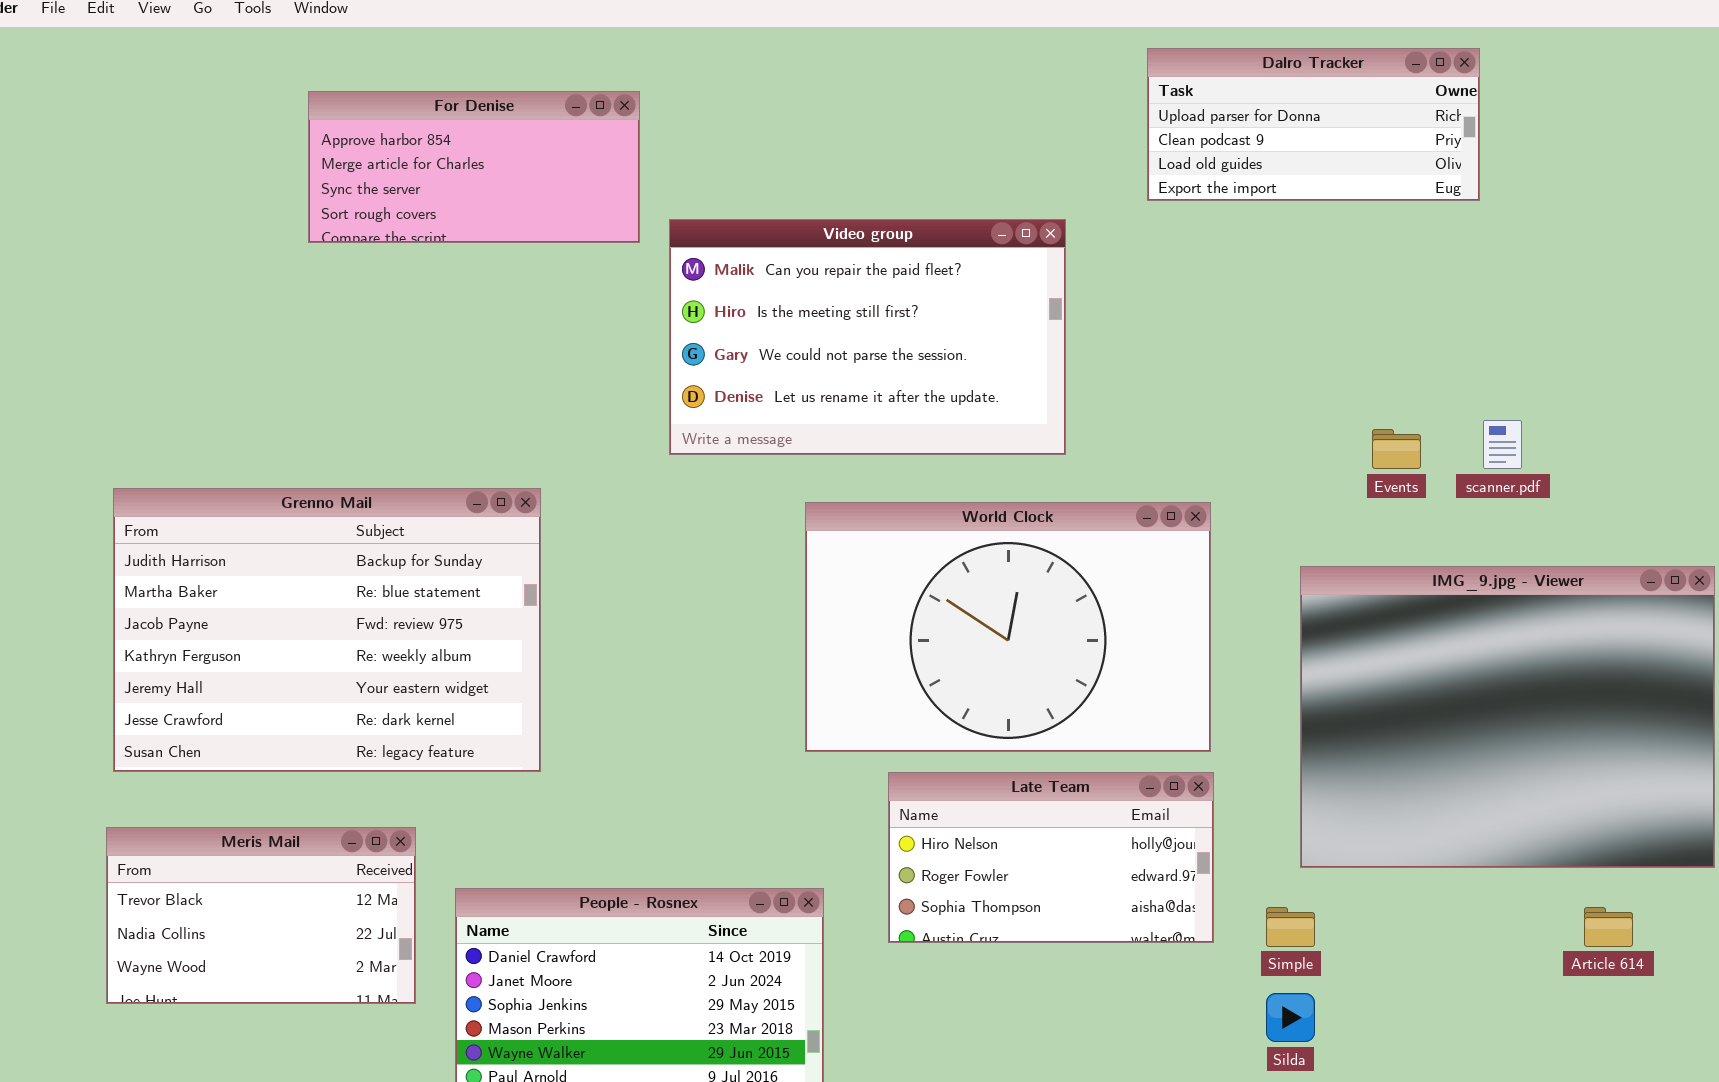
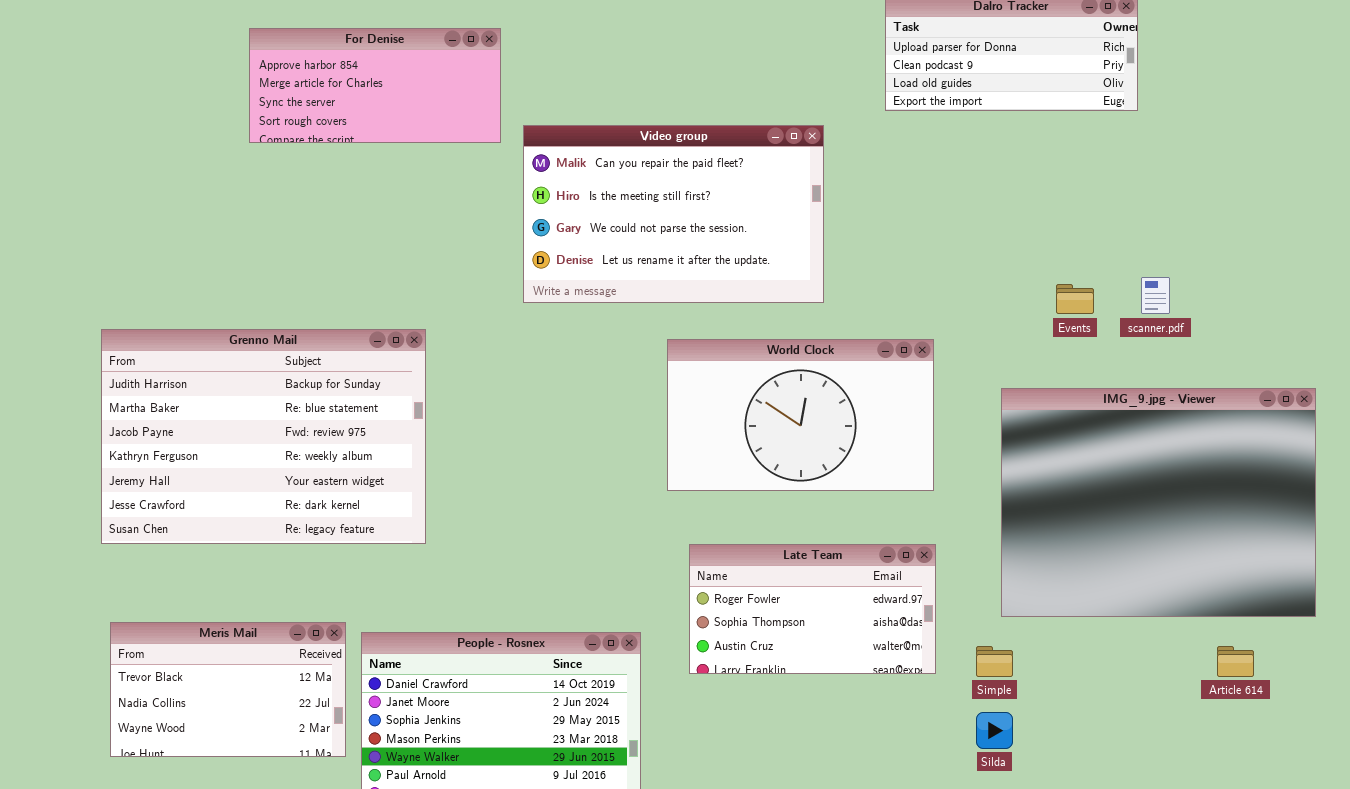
World Clock: [805,502,1211,752] -> [667,339,934,491], resized
Late Team: [888,772,1214,943] -> [689,544,936,674], scrolled down 1 row
Meris Mail: [106,827,416,1004] -> [110,622,346,757], moved

